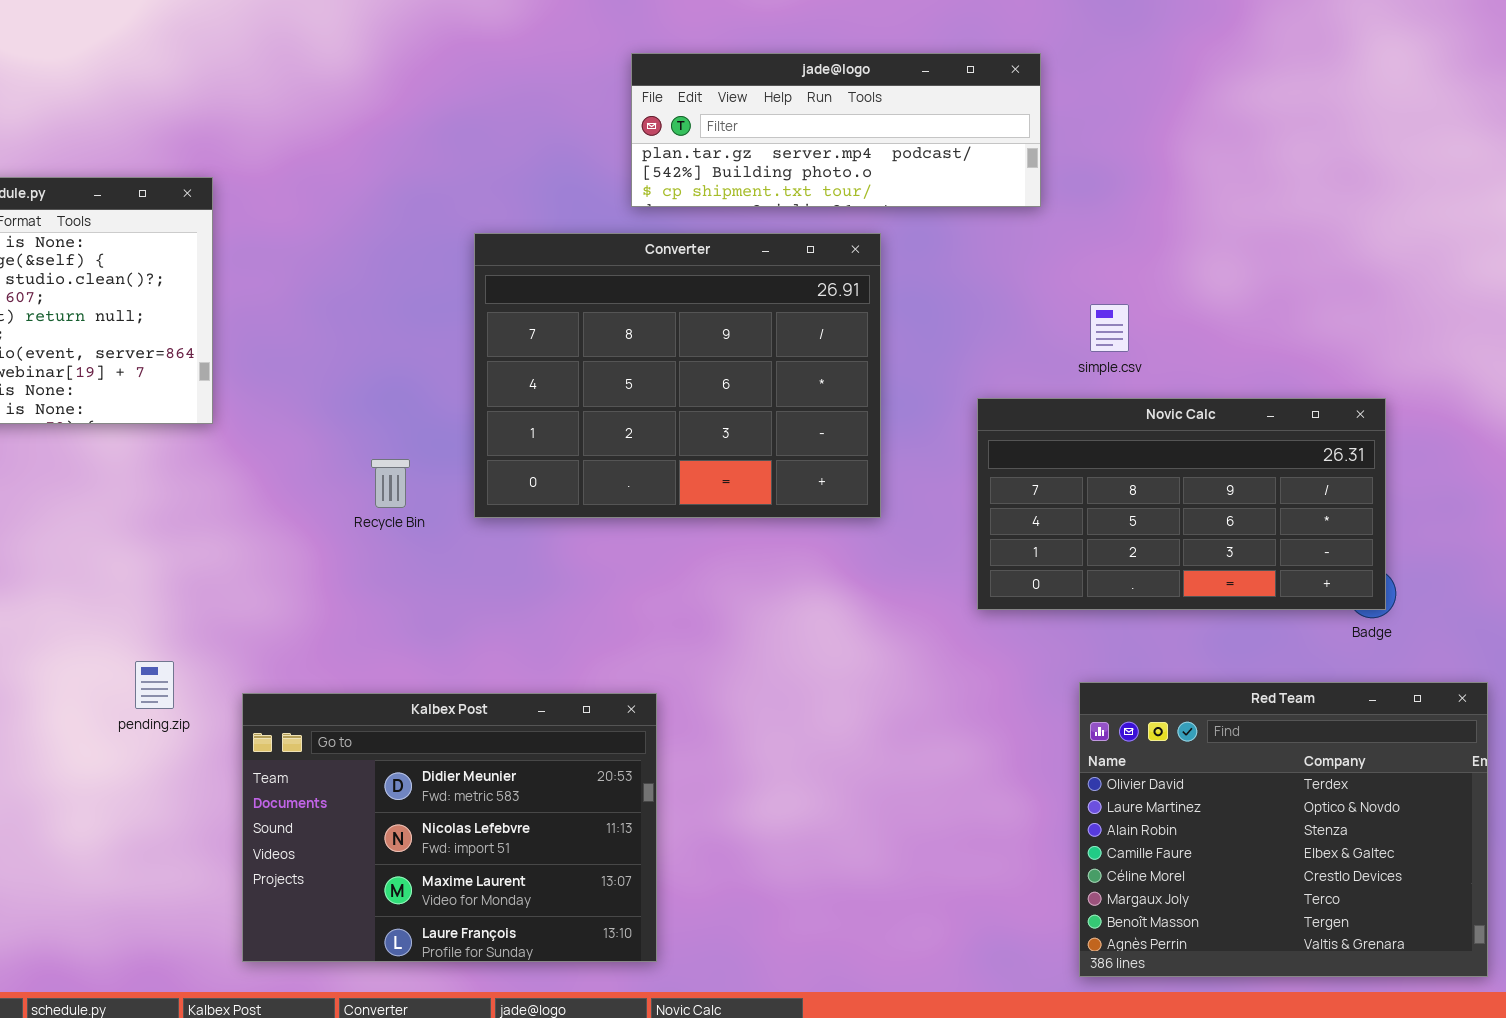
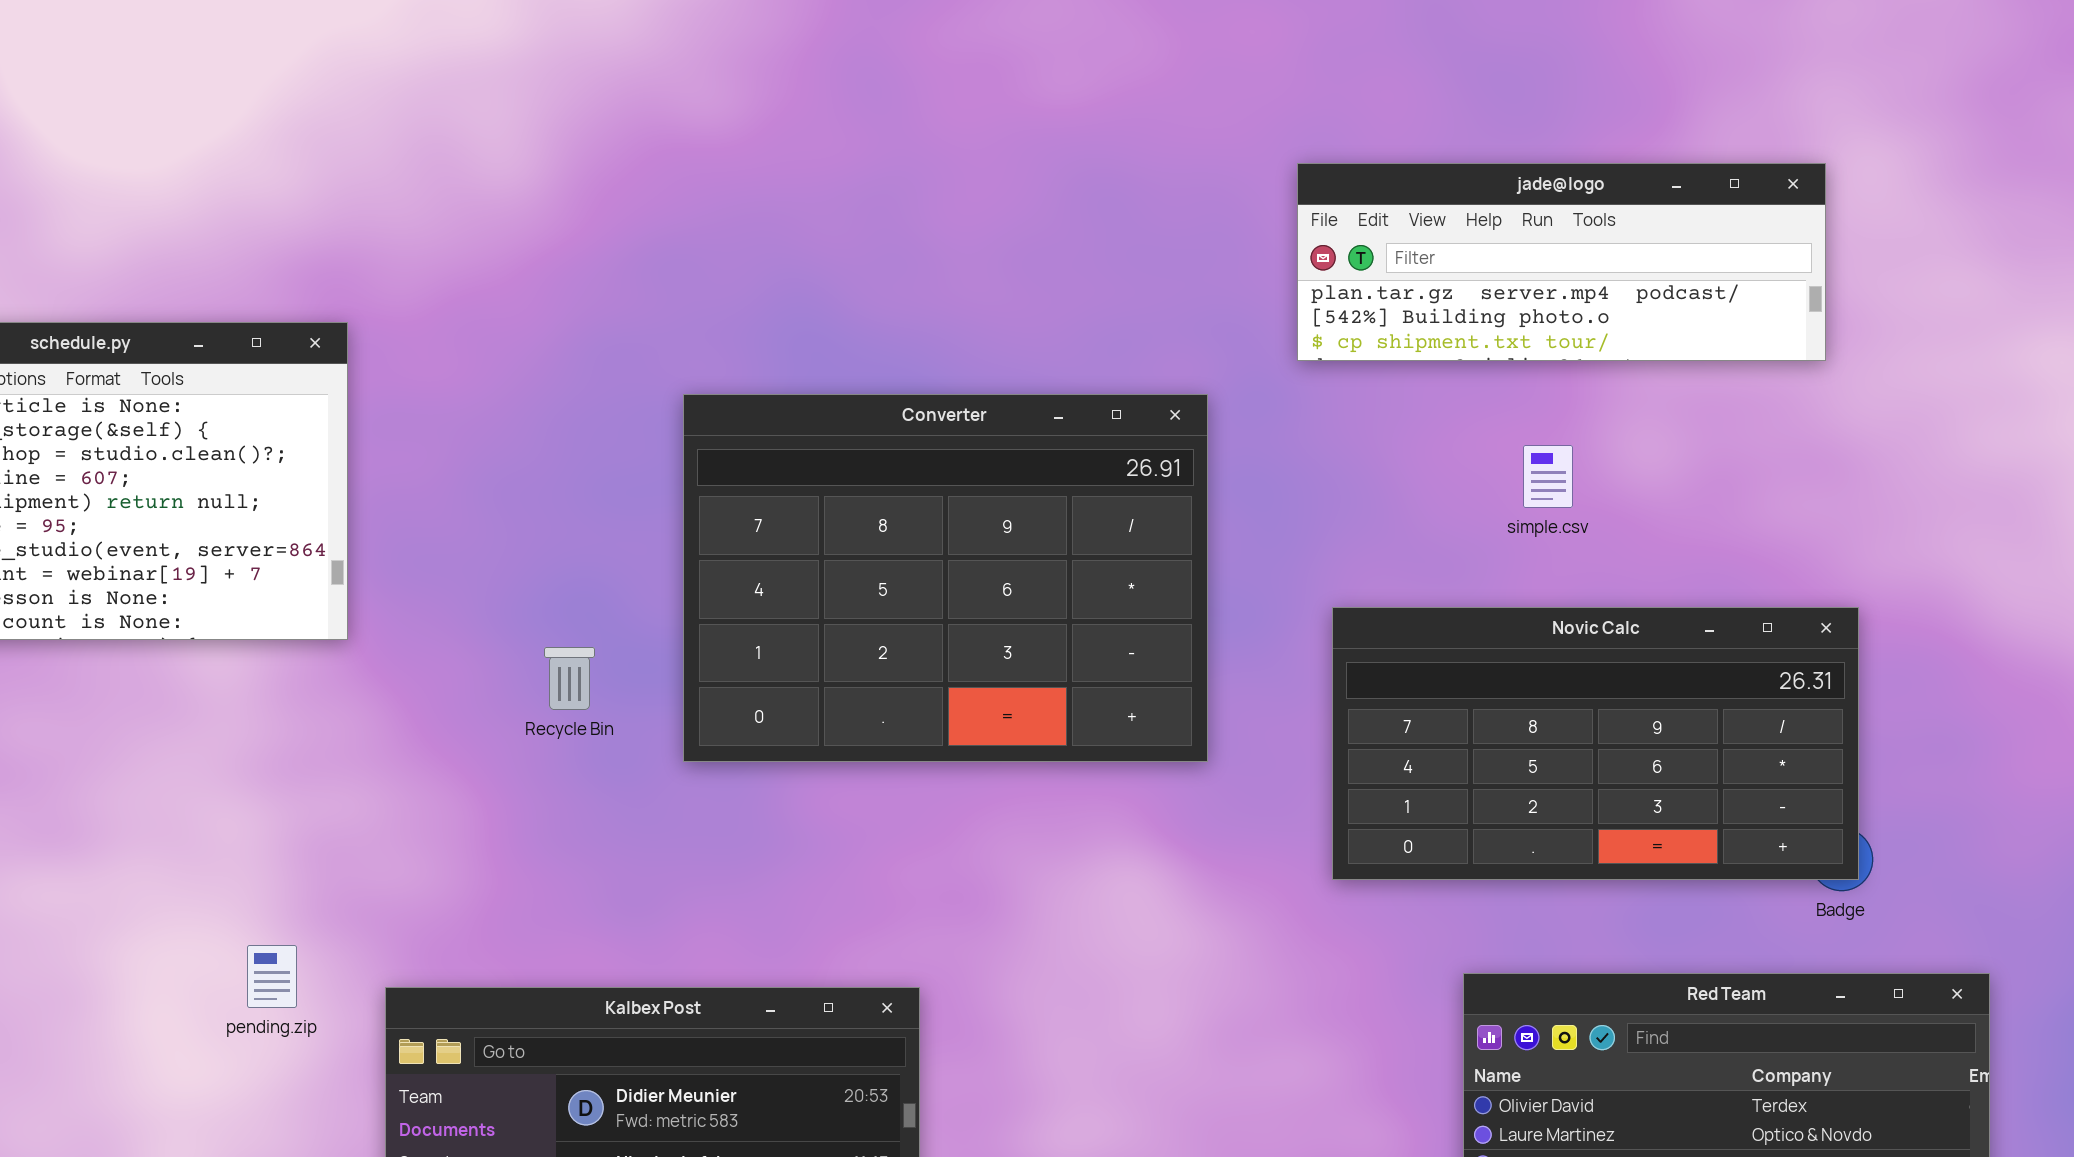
jade@logo: [631,53,1041,207] -> [1297,163,1826,361], moved
simple.csv: [1090,304,1129,352] -> [1523,445,1573,508], moved
Recycle Bin: [371,459,410,508] -> [544,647,595,710], moved

